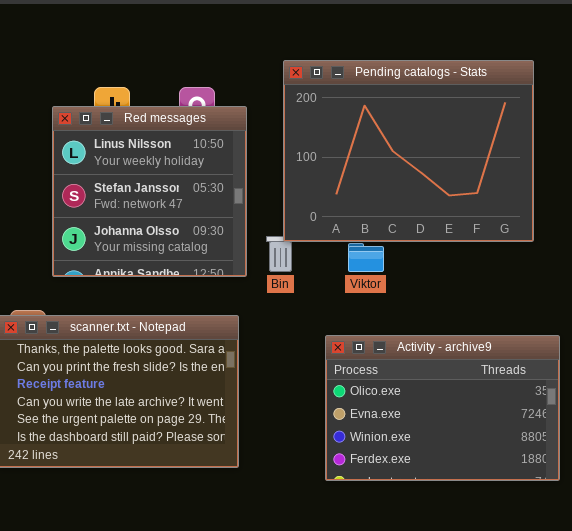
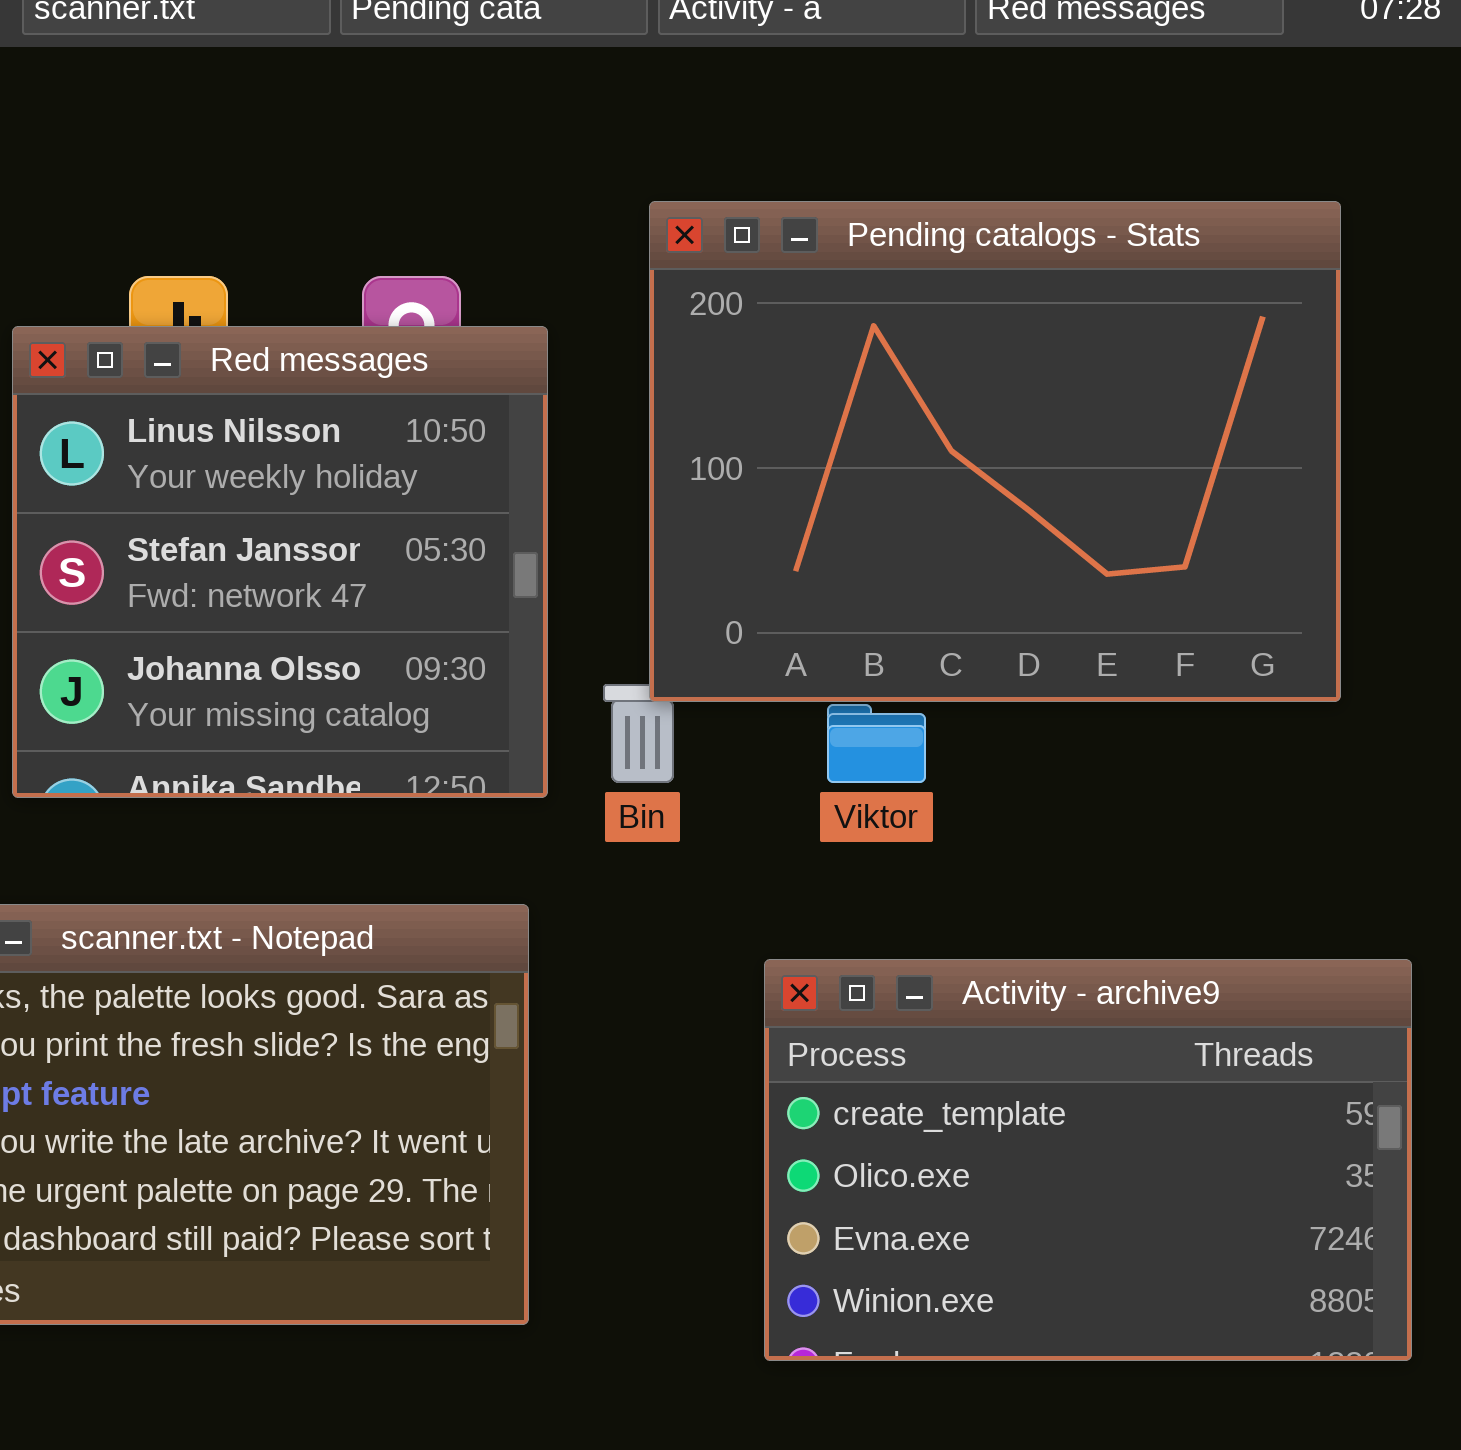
Activity - archive9: [325,335,560,481] -> [764,959,1412,1361], scrolled up 1 row

